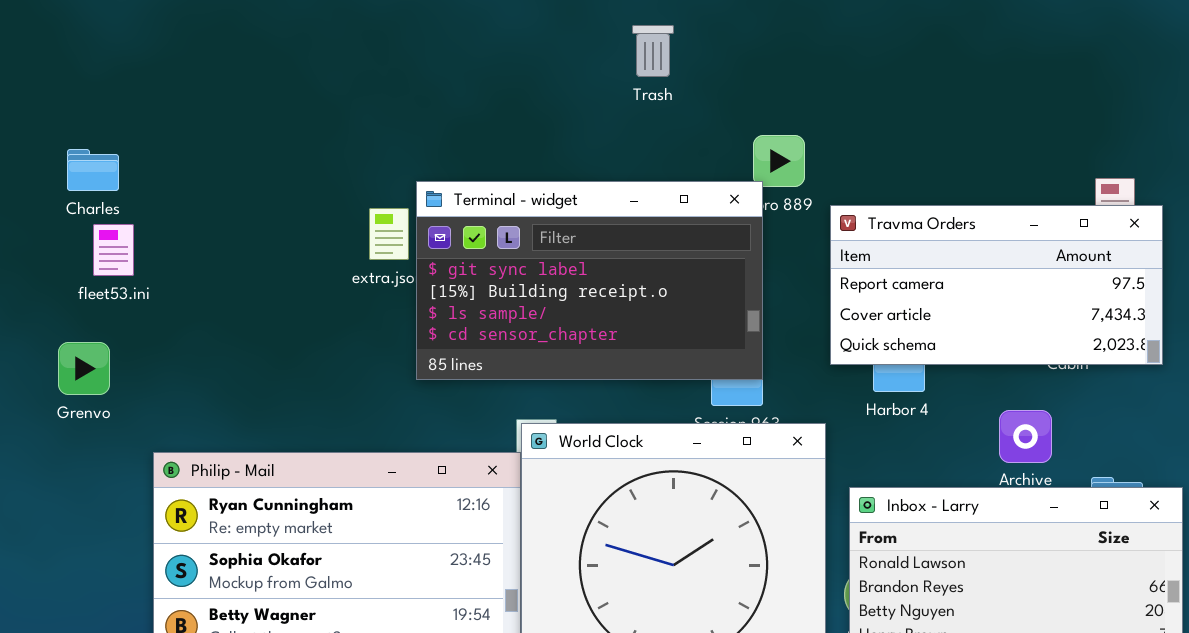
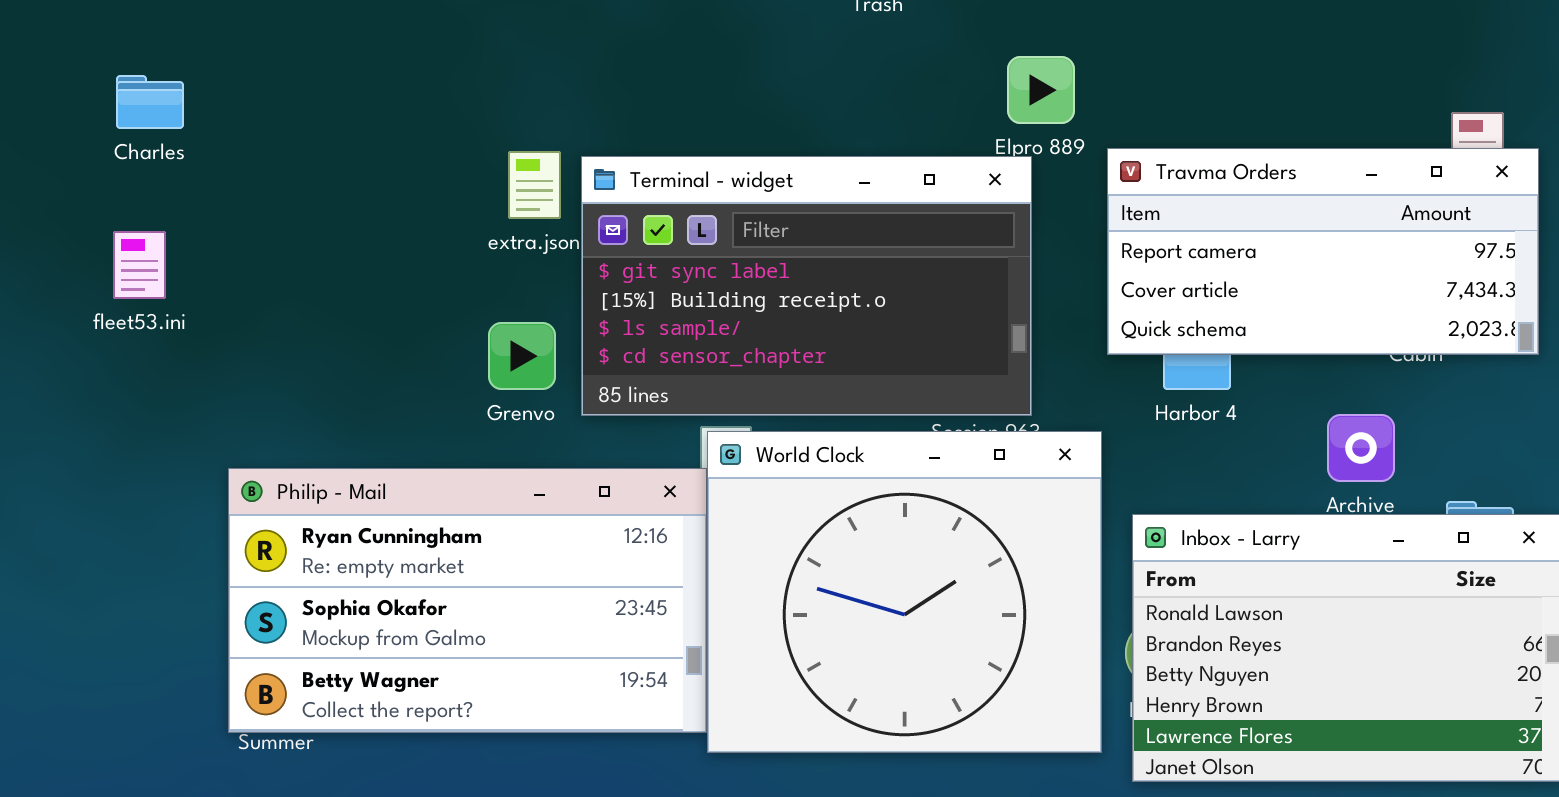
Terminal - widget: [416,181,763,380] -> [581,156,1032,416], moved
fleet53.ini: [93,224,134,276] -> [113,231,166,299], moved
Grenvo: [58,342,110,395] -> [488,322,556,390], moved

